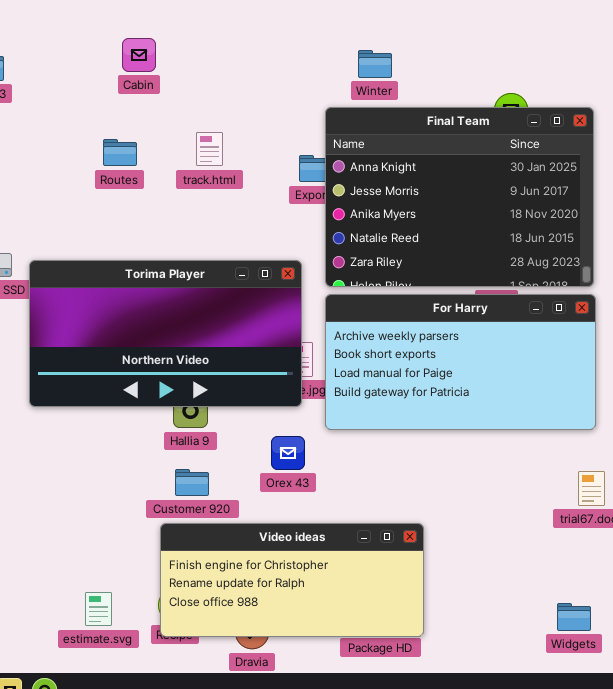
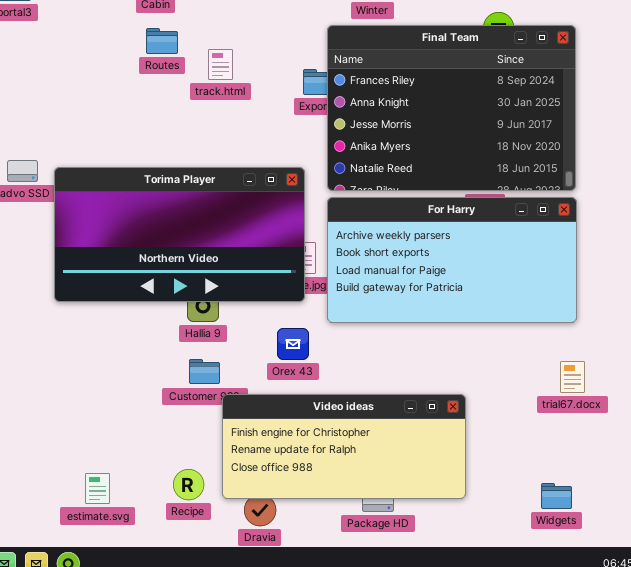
Final Team: [325,107,594,287] -> [327,25,576,191], scrolled up 1 row
Routes: [103,139,137,166] -> [146,28,178,54], moved
Video ideas: [160,523,424,637] -> [222,394,466,499], moved
estimate.svg: [85,592,112,626] -> [85,473,110,504], moved

